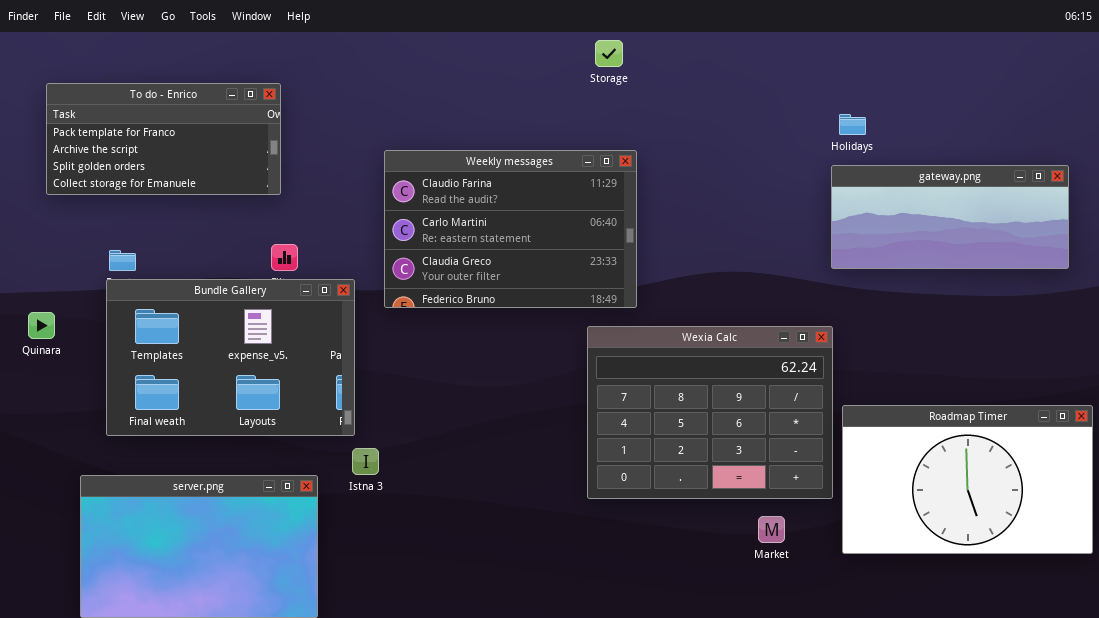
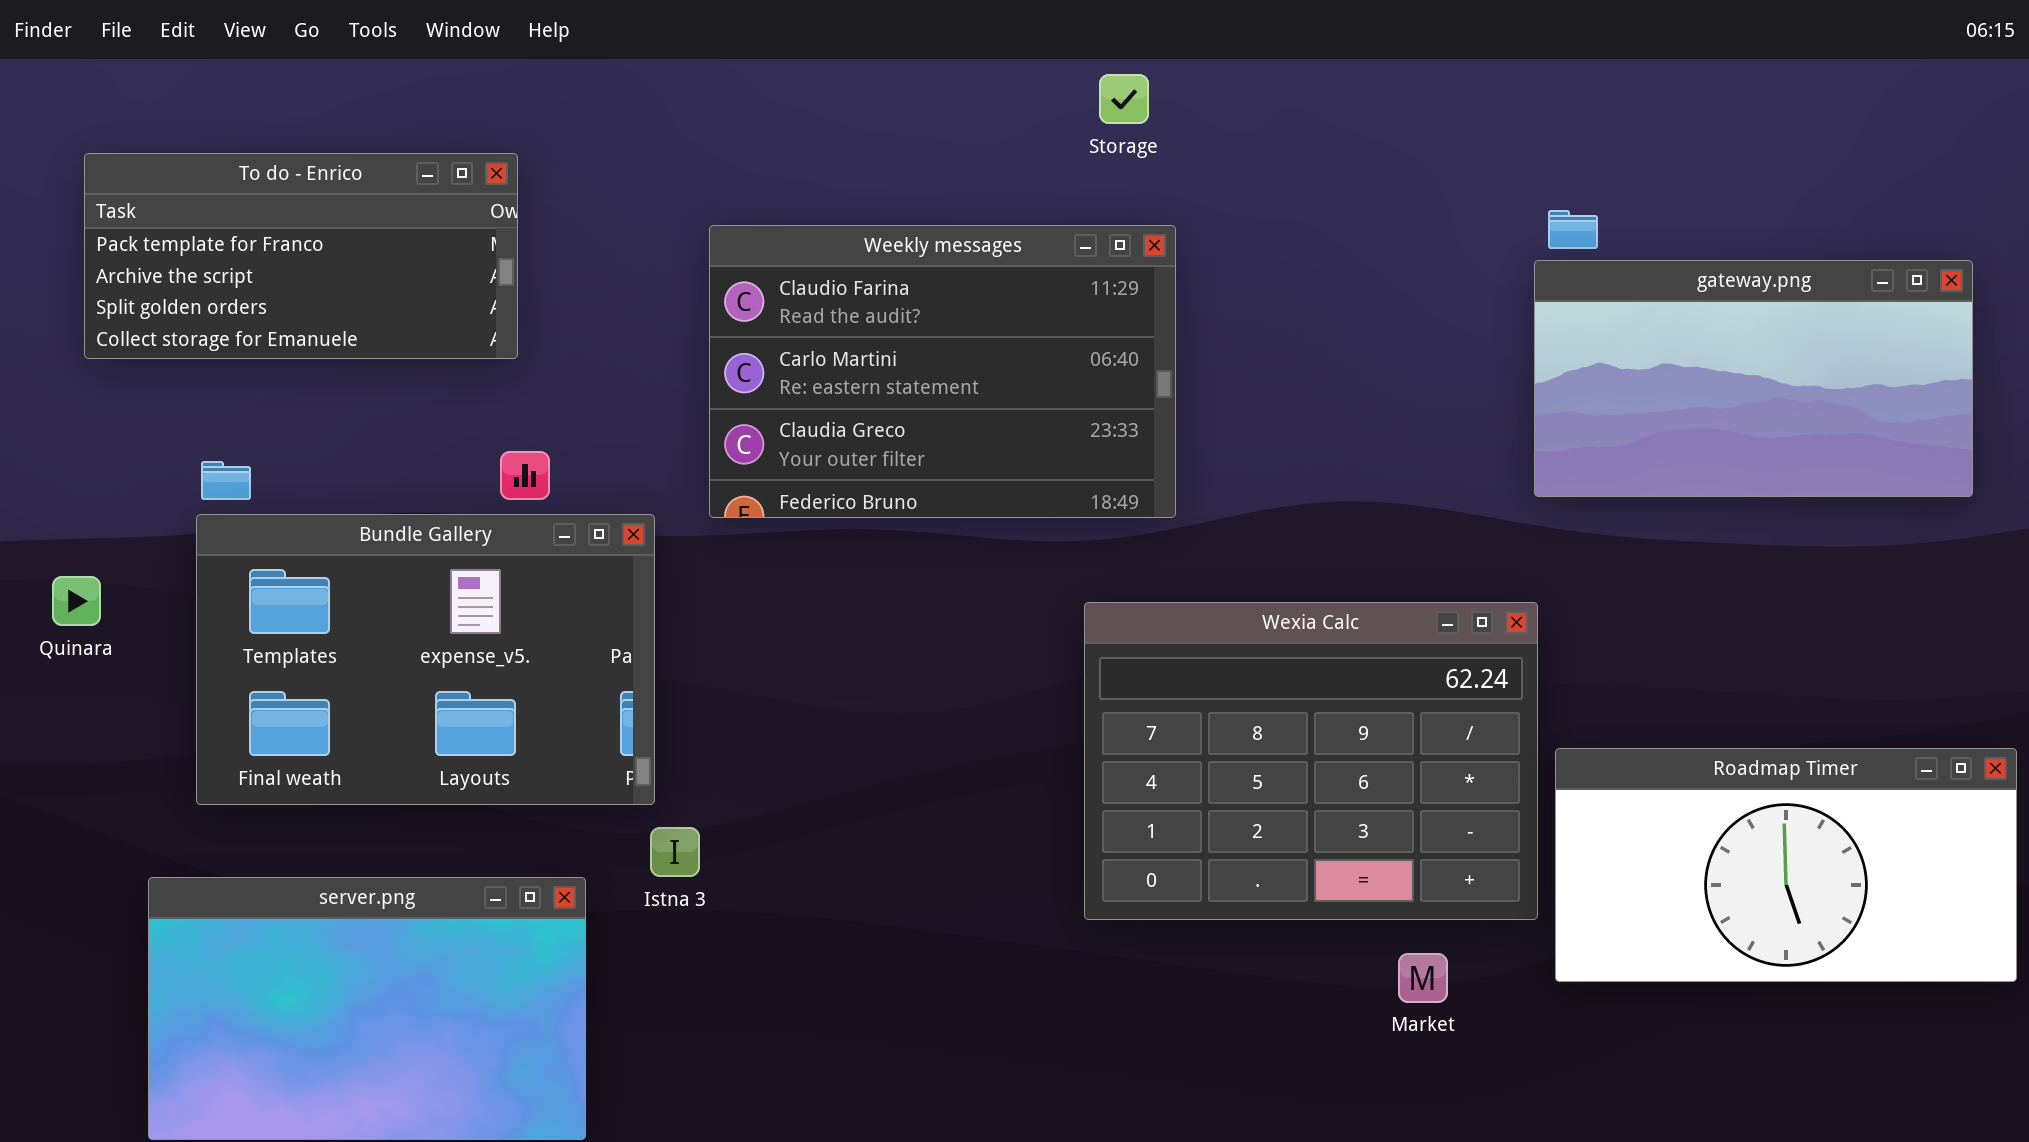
Weekly messages: [384,150,637,308] -> [709,225,1176,518], moved
gateway.png: [831,165,1069,269] -> [1534,260,1973,497], resized
Roadmap Timer: [842,405,1093,554] -> [1555,748,2017,982], resized

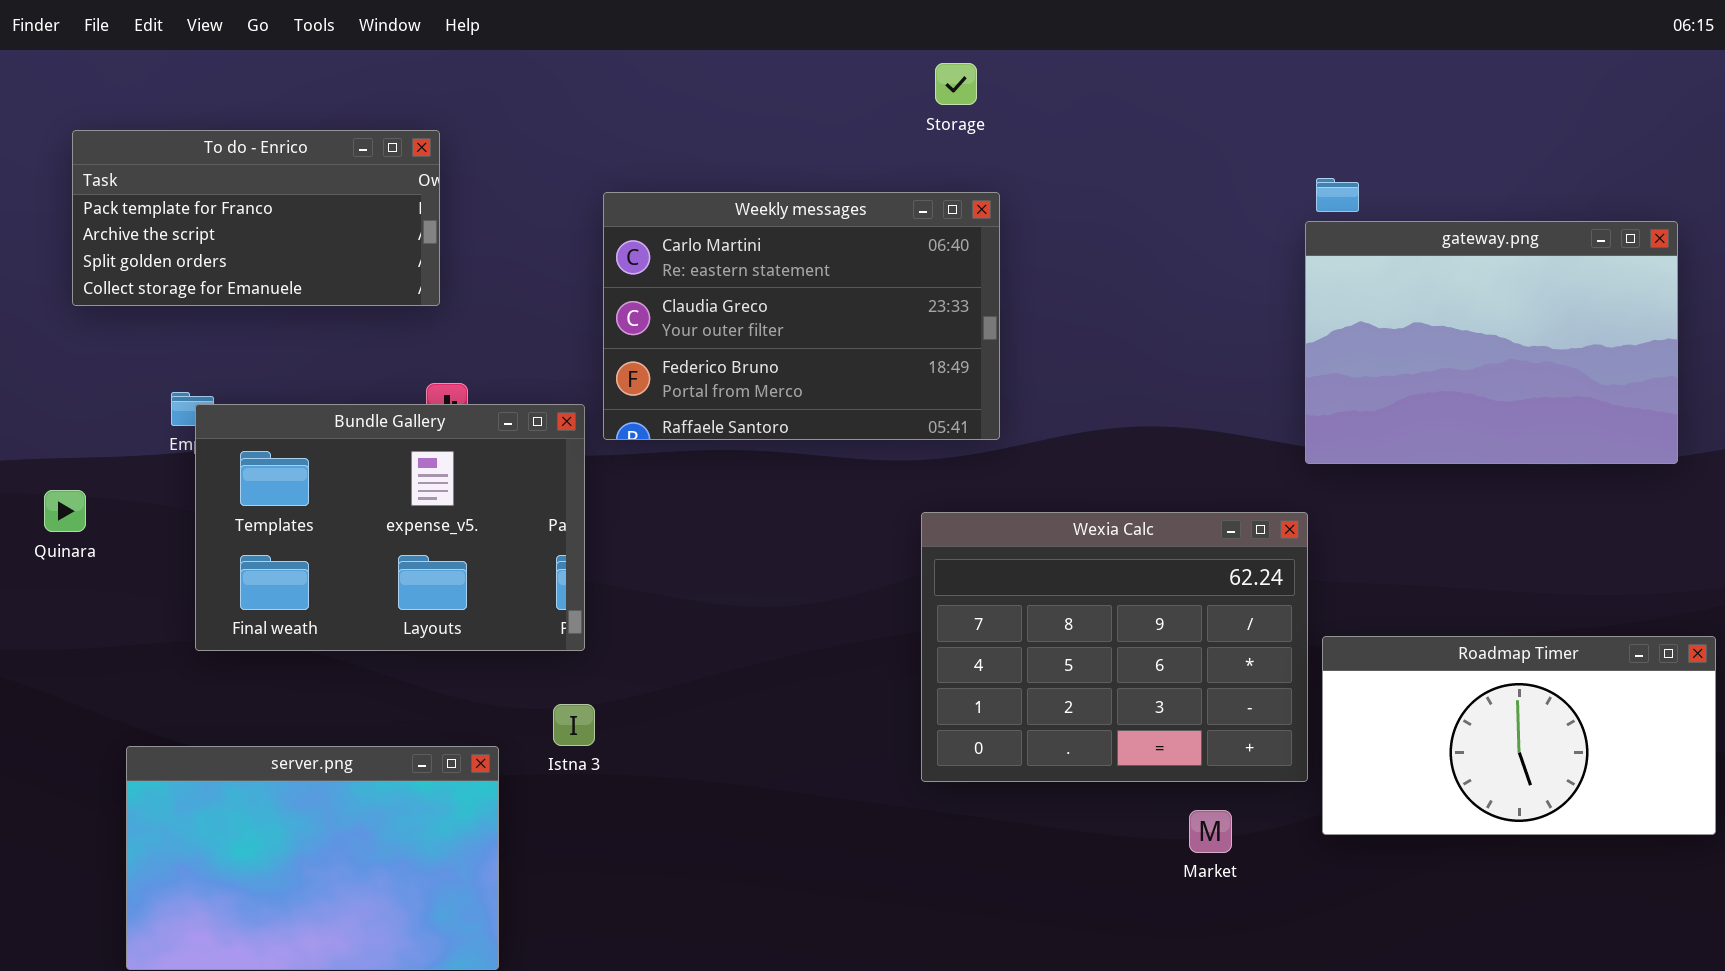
Weekly messages: [709,225,1176,518] -> [603,192,1000,440], scrolled down 1 row
gateway.png: [1534,260,1973,497] -> [1305,221,1678,464], resized
Bundle Gallery: [196,514,655,805] -> [195,404,585,651], moved

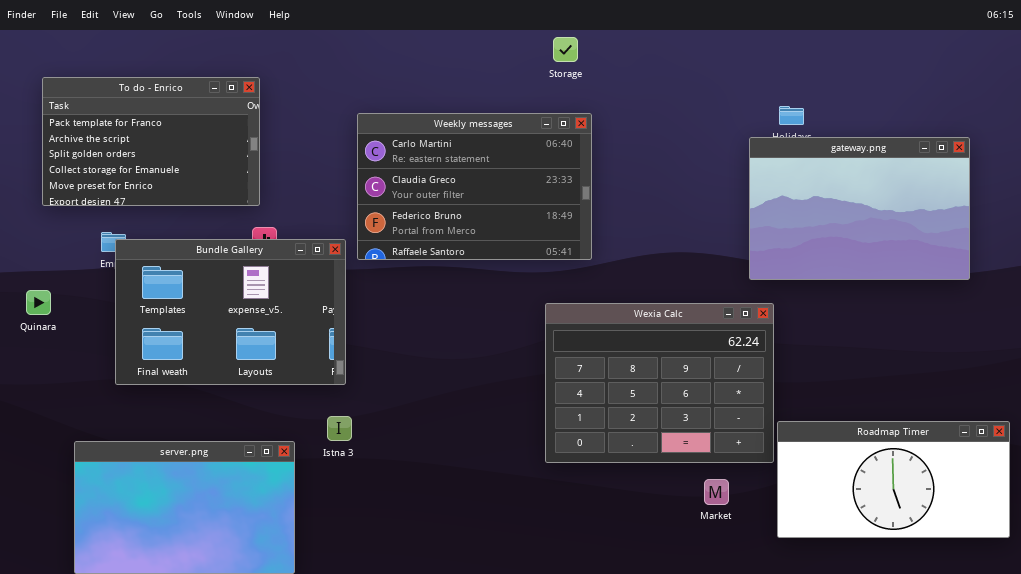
To do - Enrico: [72,130,440,306] -> [42,77,260,206], resized
gateway.png: [1305,221,1678,464] -> [749,137,970,280], moved
Roadmap Timer: [1322,636,1716,835] -> [777,421,1010,538], moved

